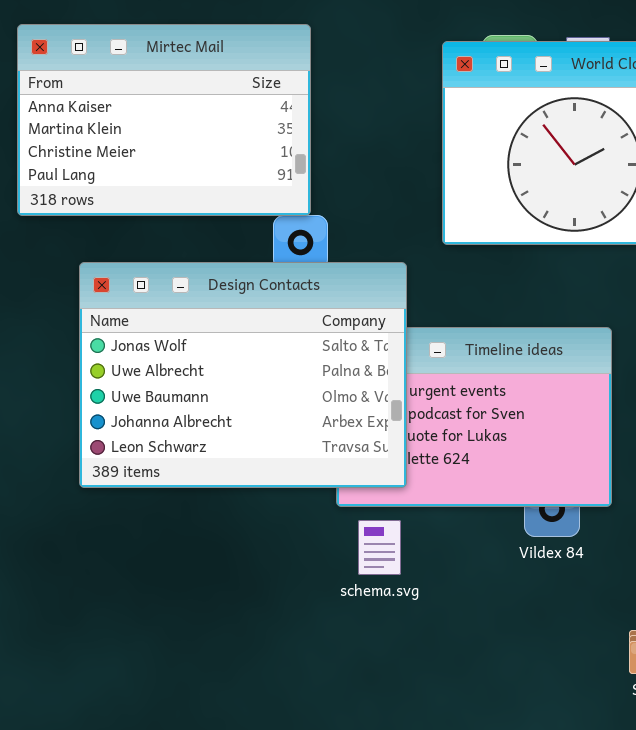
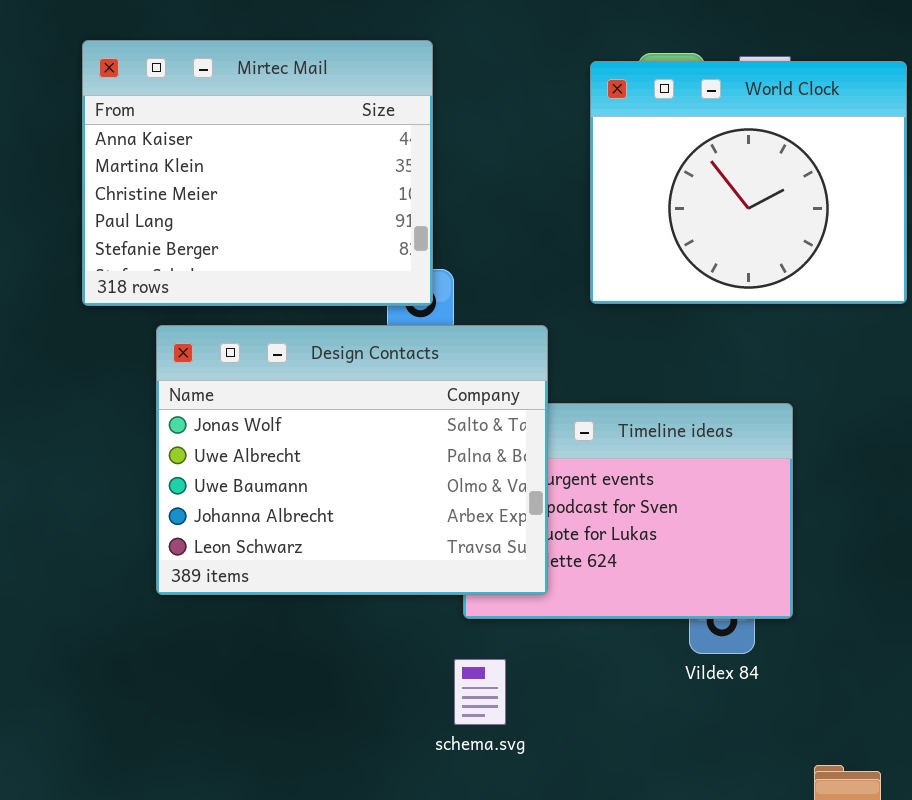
Mirtec Mail: [17,24,311,216] -> [82,40,433,306], resized
schema.svg: [358,520,401,575] -> [454,659,506,725], moved

